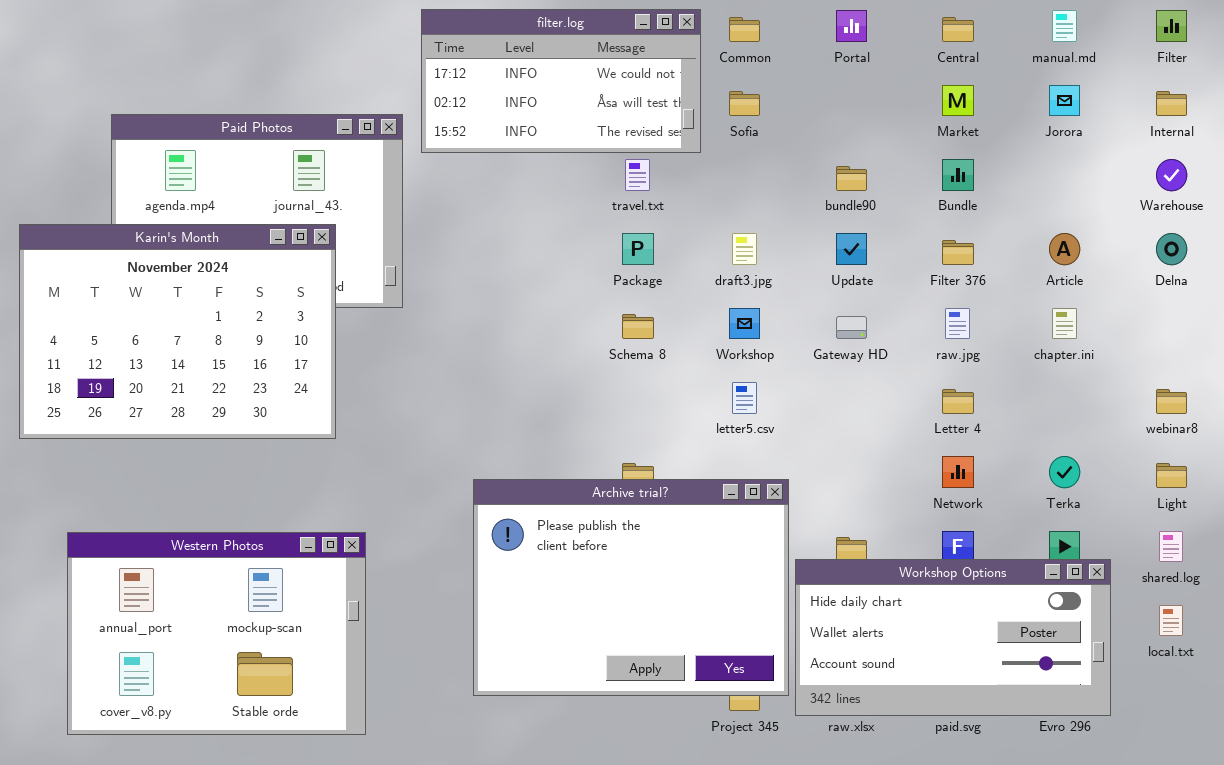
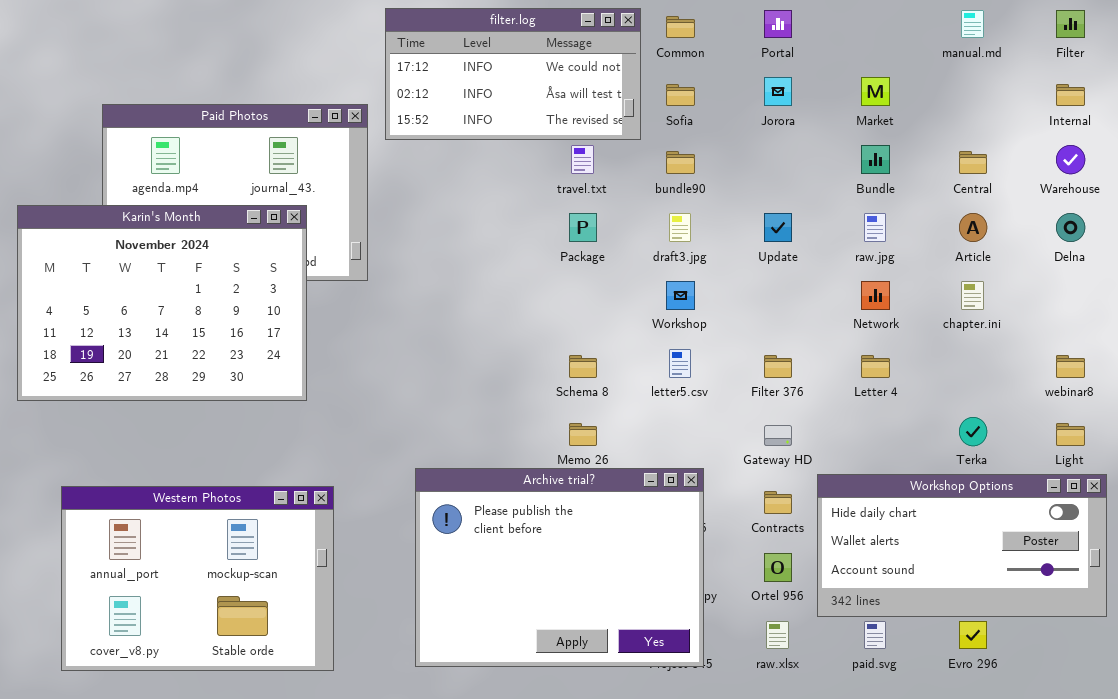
Central: [942,17,974,42] -> [959,151,987,174], moved
Jorora: [1049,85,1080,116] -> [764,77,792,106], moved
bundle90: [836,166,867,191] -> [666,151,695,174], moved
Filter 376: [942,240,974,265] -> [764,355,792,378], moved
raw.jpg: [945,308,970,339] -> [864,213,886,242], moved
Schema 8: [622,314,654,339] -> [569,355,597,378], moved
Gateway HD: [836,316,867,339] -> [764,425,792,446], moved
Network: [942,456,974,488] -> [861,281,890,310], moved
Archive trial?: [473,479,789,696] -> [415,468,704,667], moved
Workshop Options: [795,559,1111,716] -> [817,474,1107,617], moved

